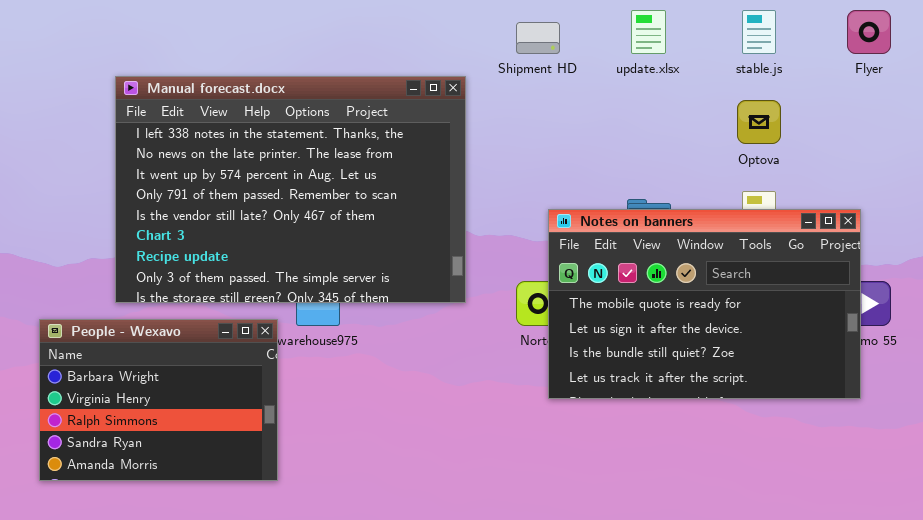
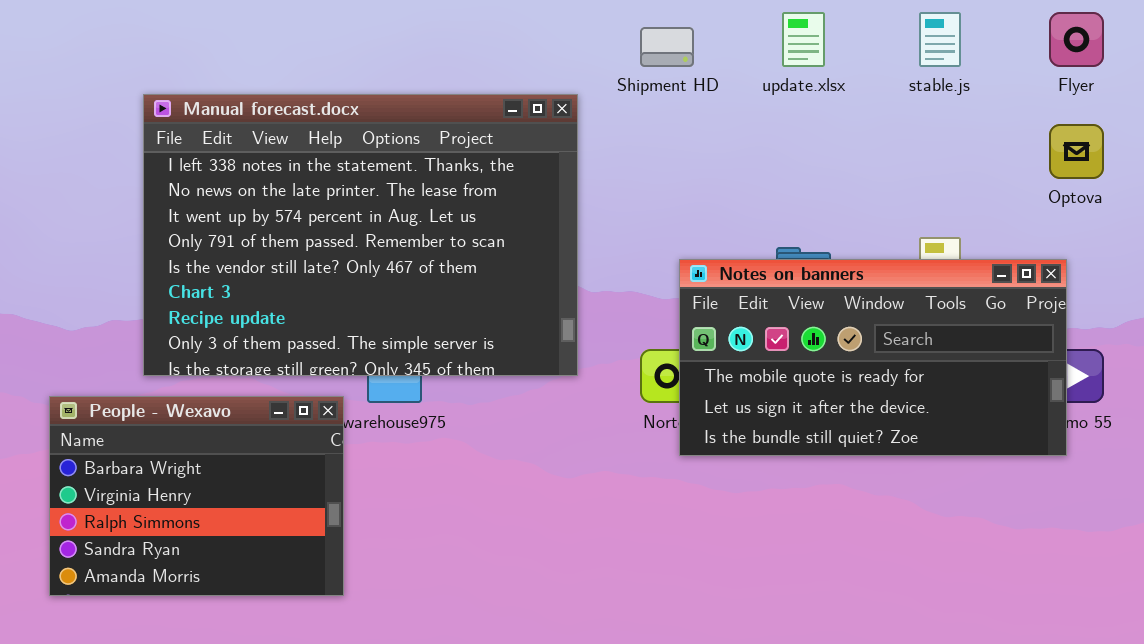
Optova: [737,100,781,144] -> [1049,124,1104,179], moved
Notes on banners: [548,209,861,399] -> [679,259,1067,456], resized

